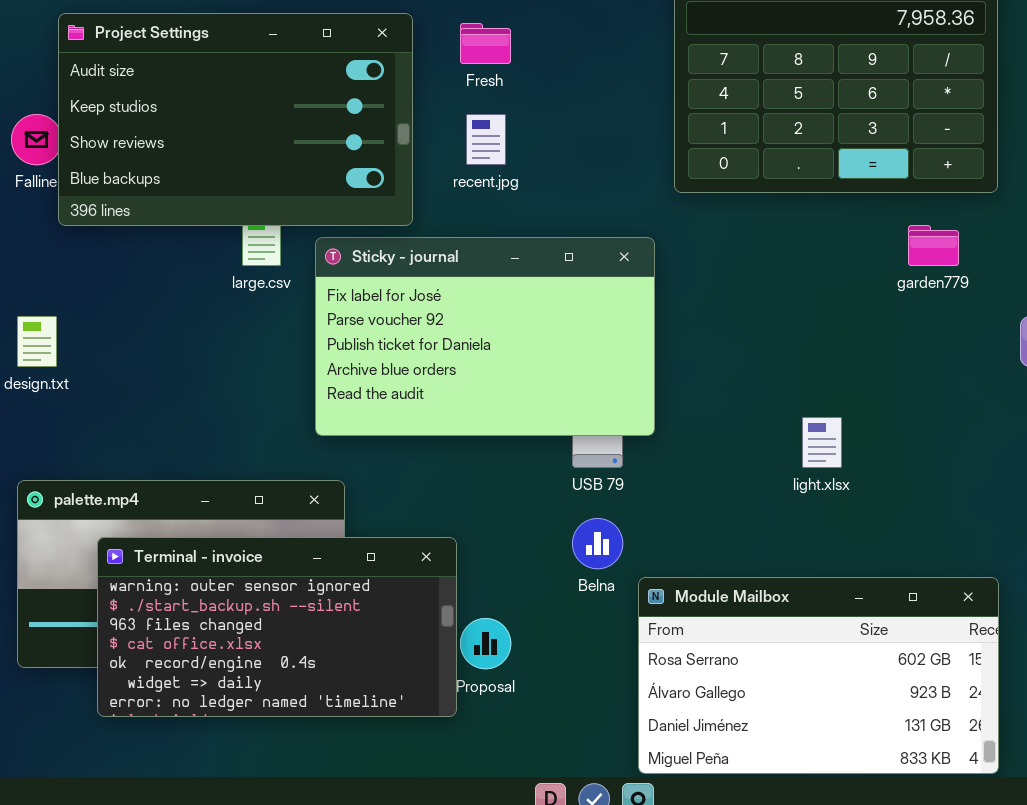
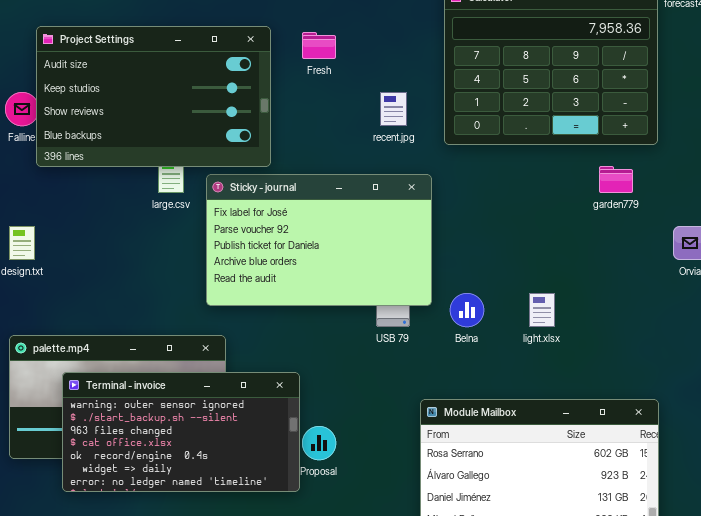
recent.jpg: [466,114,506,165] -> [380,92,407,126], moved
Belna: [572,518,623,569] -> [450,293,484,327], moved

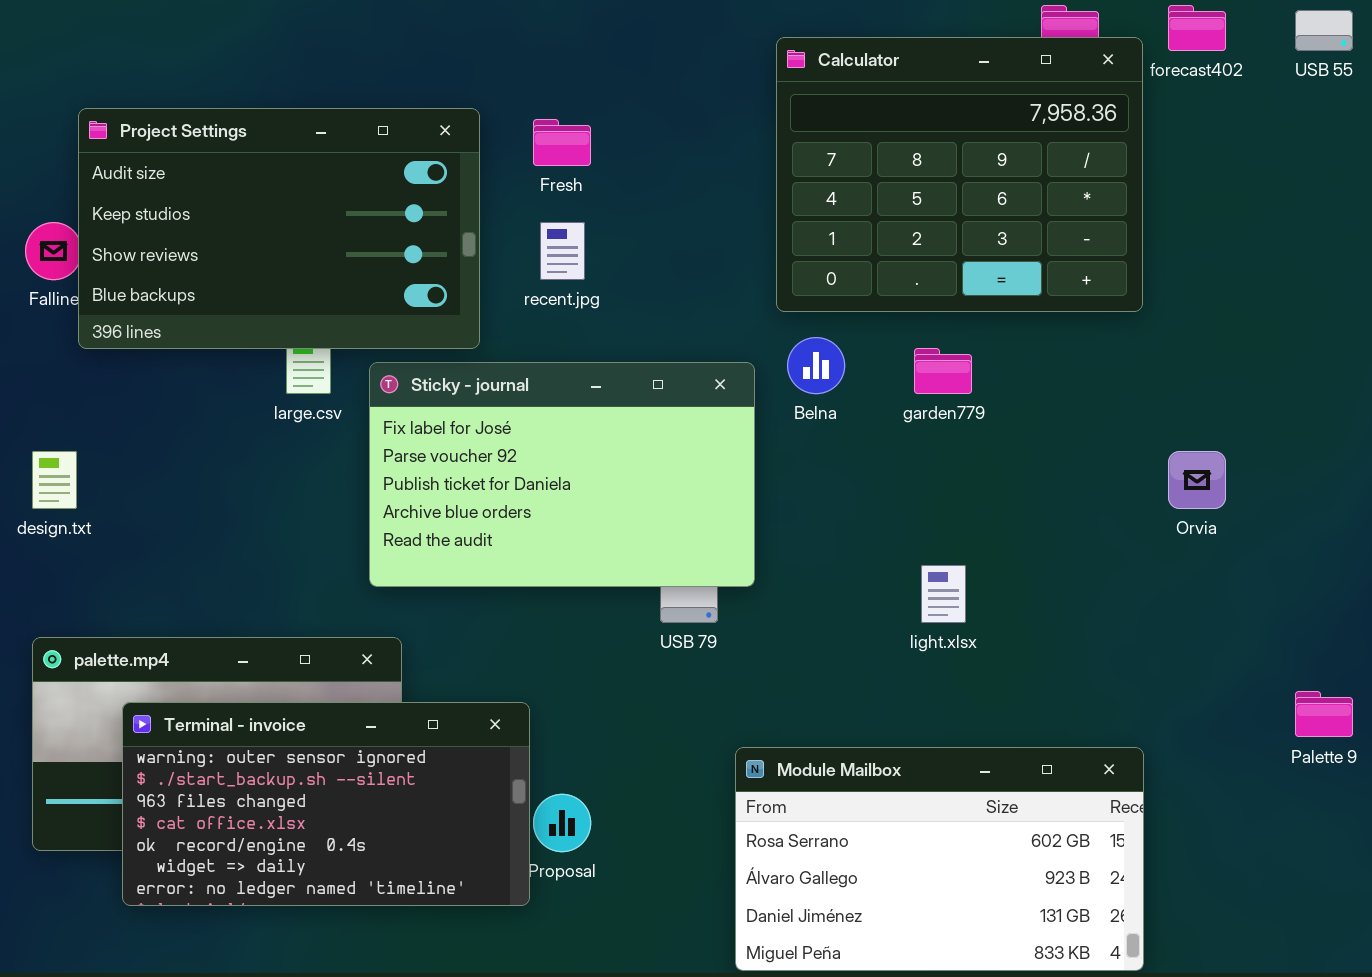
recent.jpg: [380,92,407,126] -> [540,222,585,280], moved
garden779: [599,166,633,193] -> [914,348,972,394], moved
Belna: [450,293,484,327] -> [787,337,845,394], moved

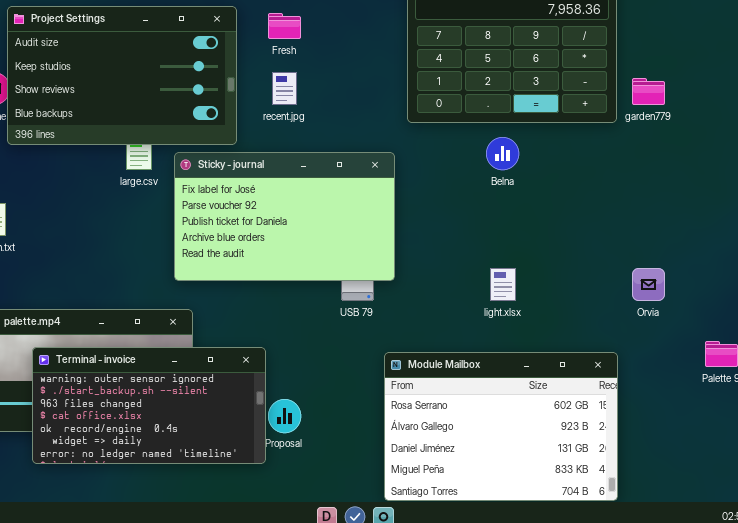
Belna: [787,337,845,394] -> [486,137,519,170], moved
garden779: [914,348,972,394] -> [632,78,665,105], moved
Orvia: [1168,451,1226,509] -> [632,268,665,301], moved
Module Mailbox: [735,747,1144,971] -> [384,352,618,501], resized

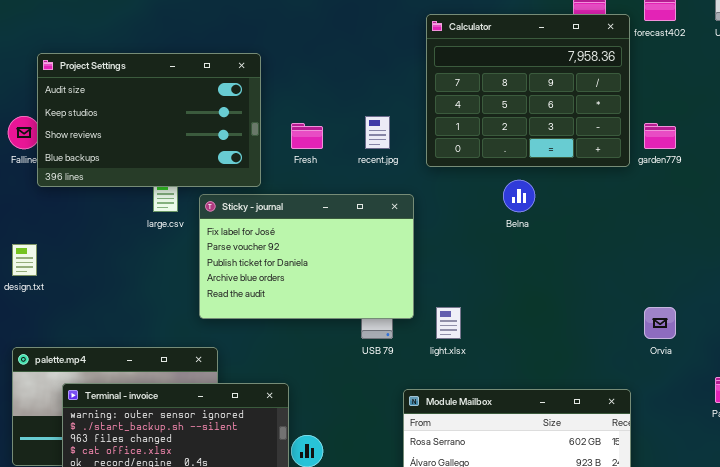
Fresh: [268,13,301,39] -> [291,123,323,149], moved
recent.jpg: [272,72,297,105] -> [365,116,390,149], moved
light.xlsx: [490,268,516,301] -> [436,307,461,339], moved

